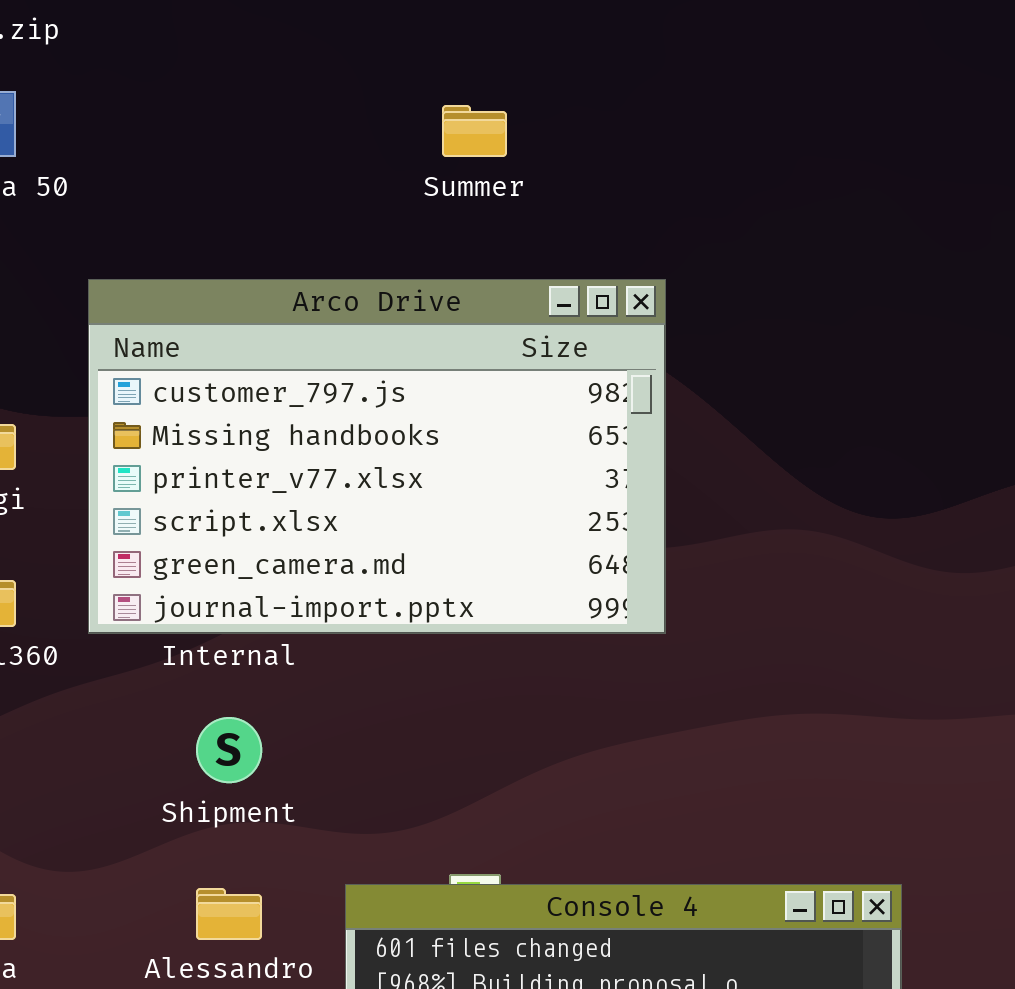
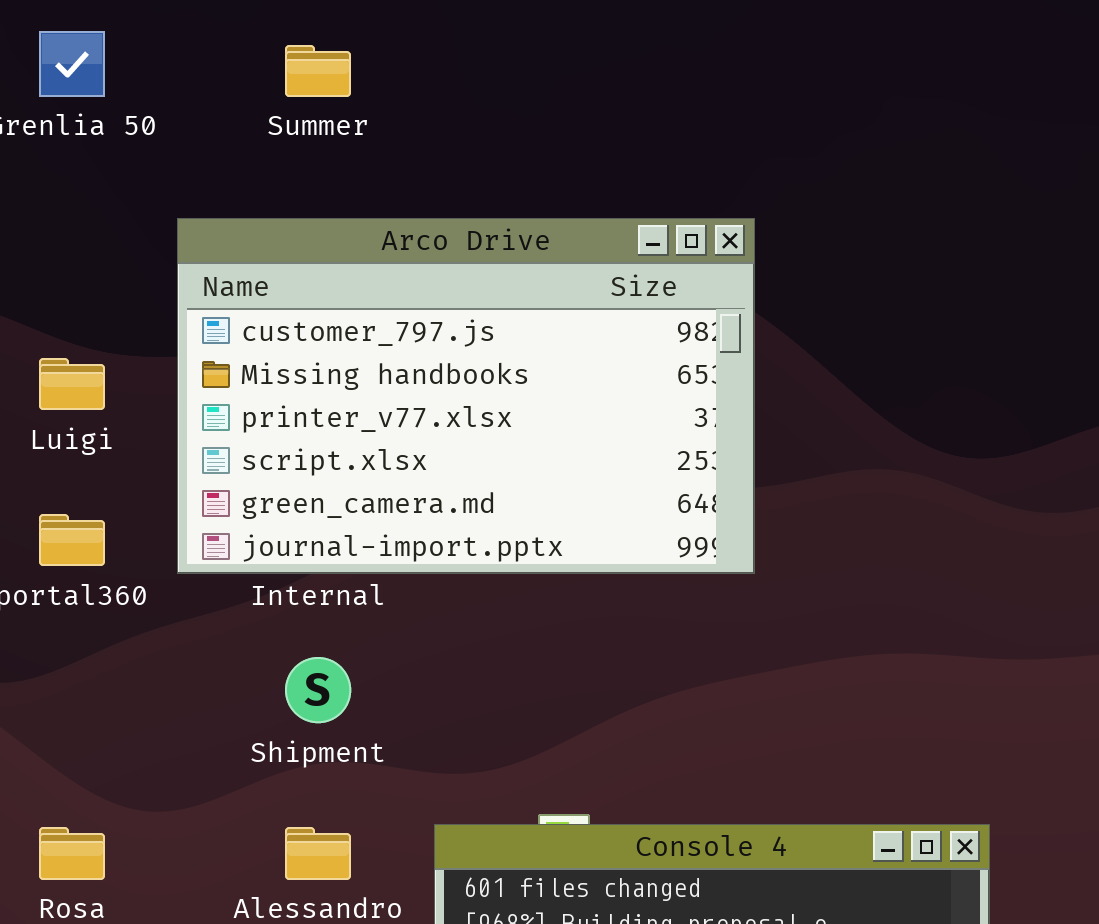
Summer: [442,105,507,157] -> [285,45,351,97], moved

